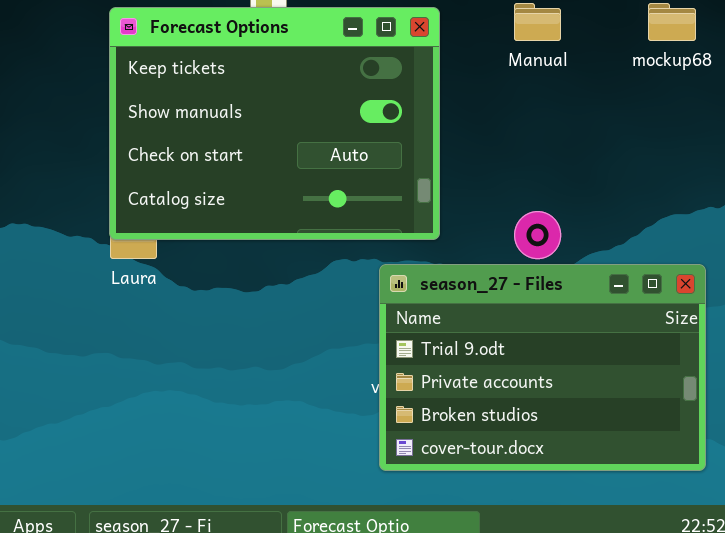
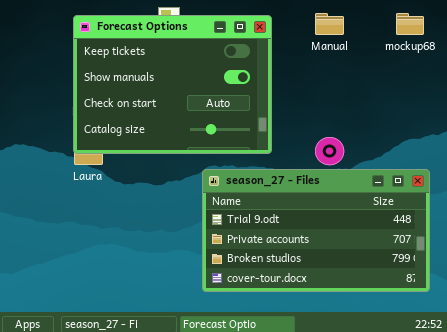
season_27 - Files: [379,264,706,471] -> [202,169,430,292], resized

